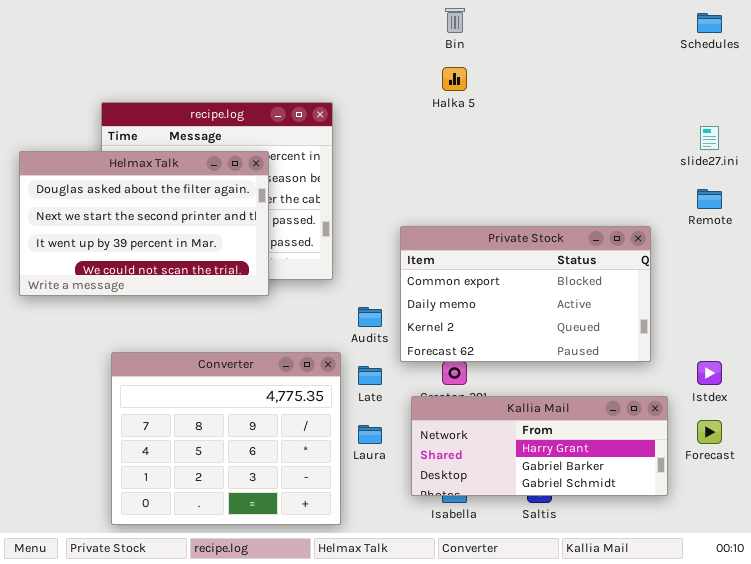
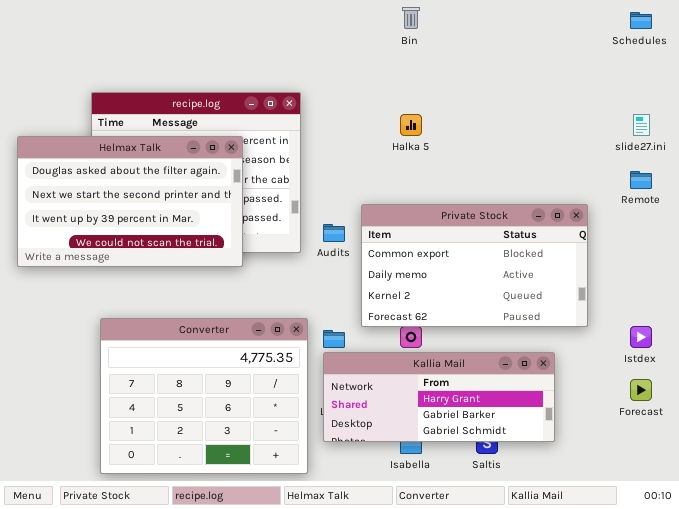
Halka 5: [442,67,467,91] -> [400,114,422,136], moved
Audits: [358,307,382,327] -> [323,224,345,242], moved
Kallia Mail: [411,396,668,496] -> [323,352,555,442], moved

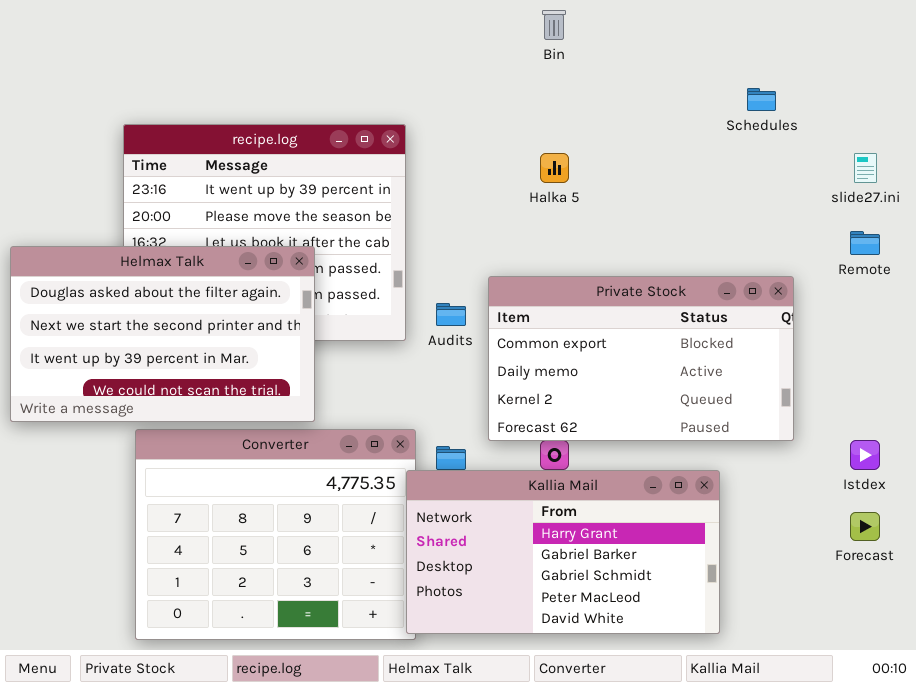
Schedules: [630,12,652,29] -> [747,88,776,111], moved
Helmax Talk: [17,136,243,267] -> [10,246,315,422], moved
Kallia Mail: [323,352,555,442] -> [406,470,720,634], moved, resized

